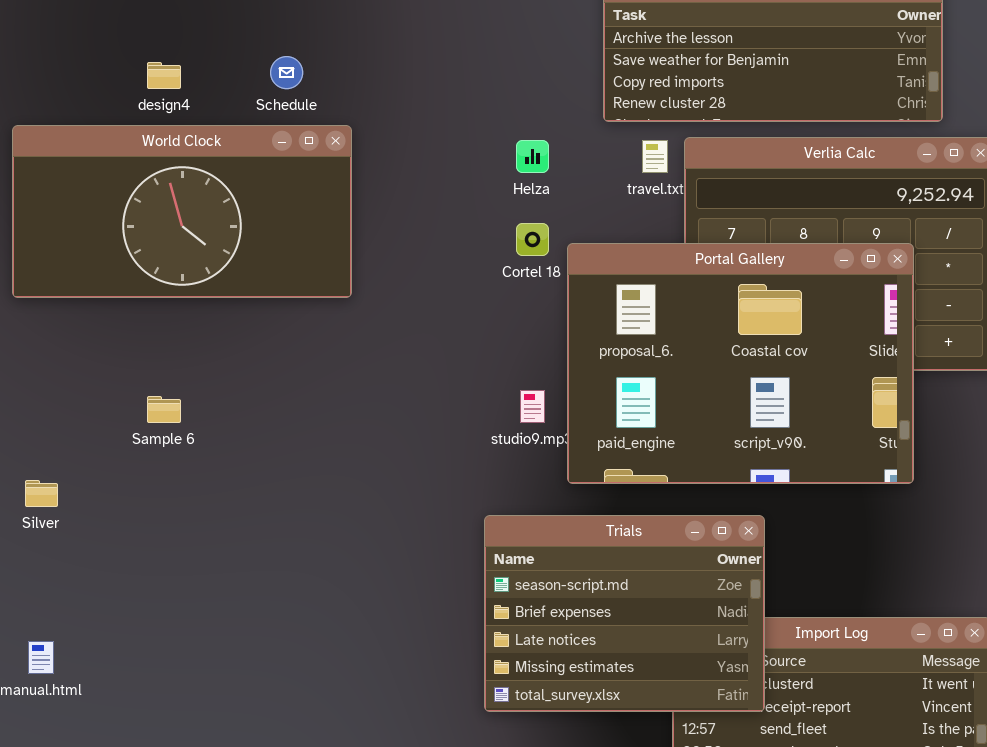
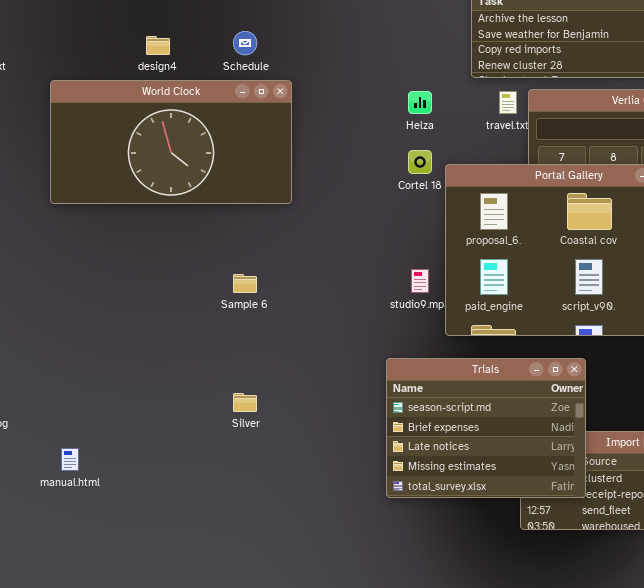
Sample 6: [147,396,181,423] -> [233,274,257,293], moved
Silver: [25,480,58,507] -> [233,393,257,412], moved

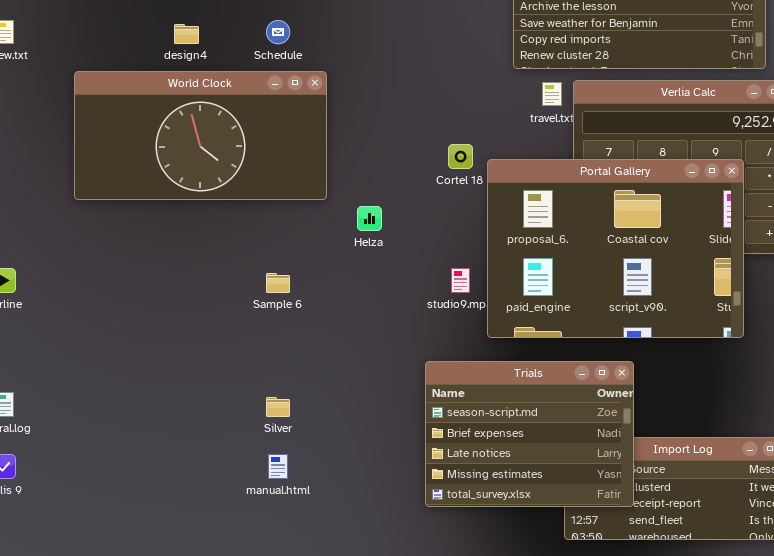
Helza: [408,91,432,114] -> [357,206,382,231], moved
manual.html: [61,448,79,471] -> [268,454,288,479], moved

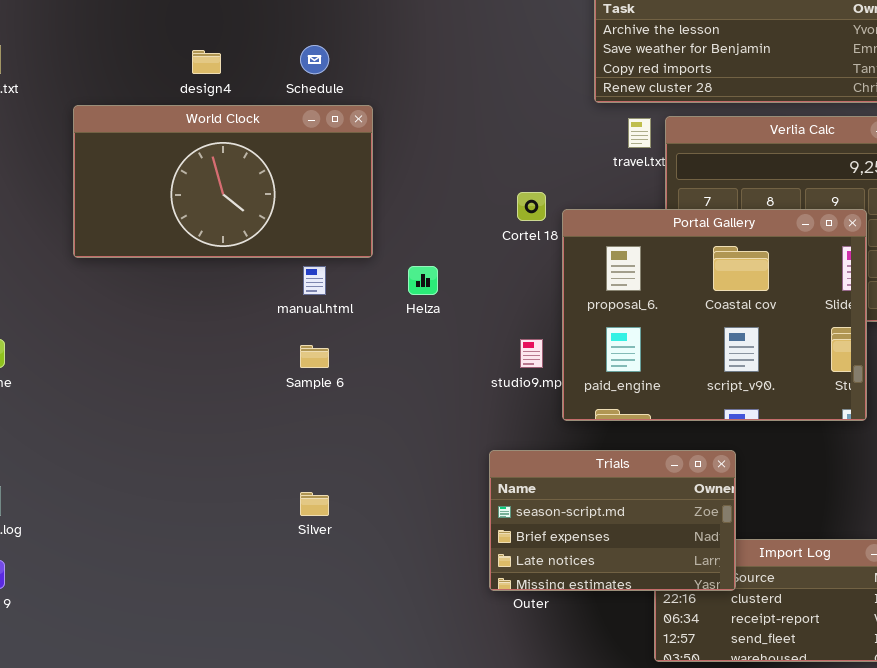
Trials: [425,361,634,507] -> [489,450,736,591], resized
manual.html: [268,454,288,479] -> [303,266,326,295], moved

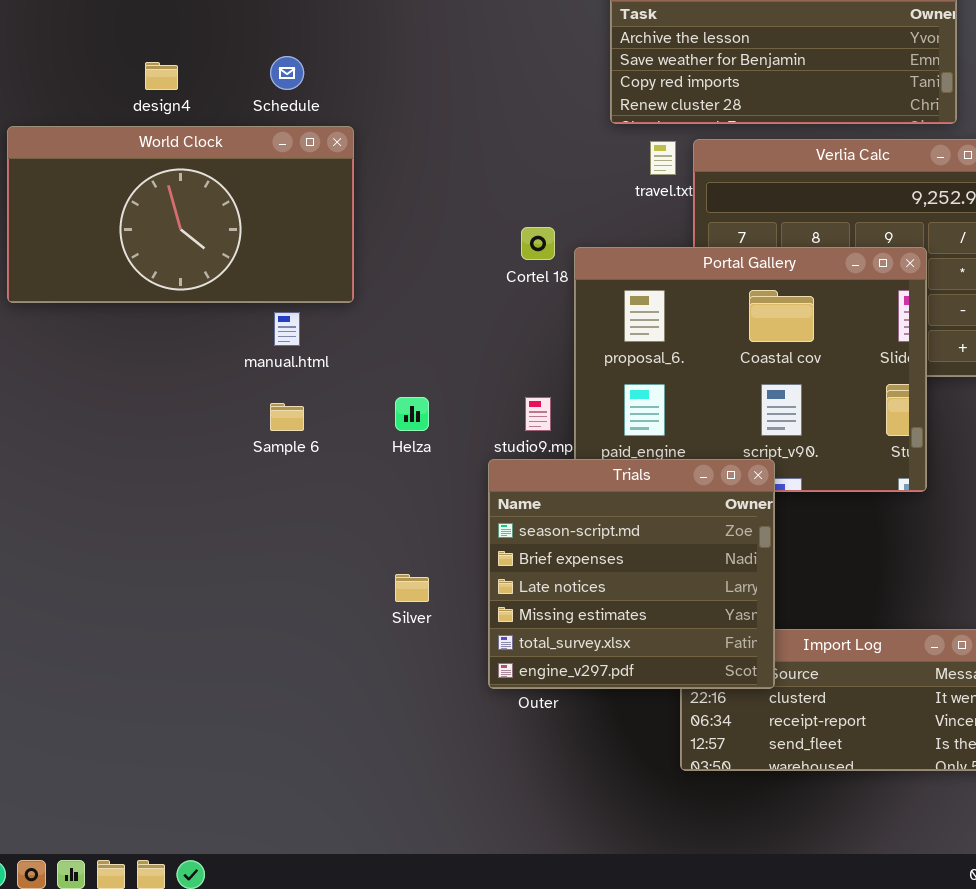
Helza: [408,266,438,295] -> [395,397,429,431], moved
Trials: [489,450,736,591] -> [488,459,775,689], resized
Silver: [300,492,329,516] -> [395,574,429,602], moved

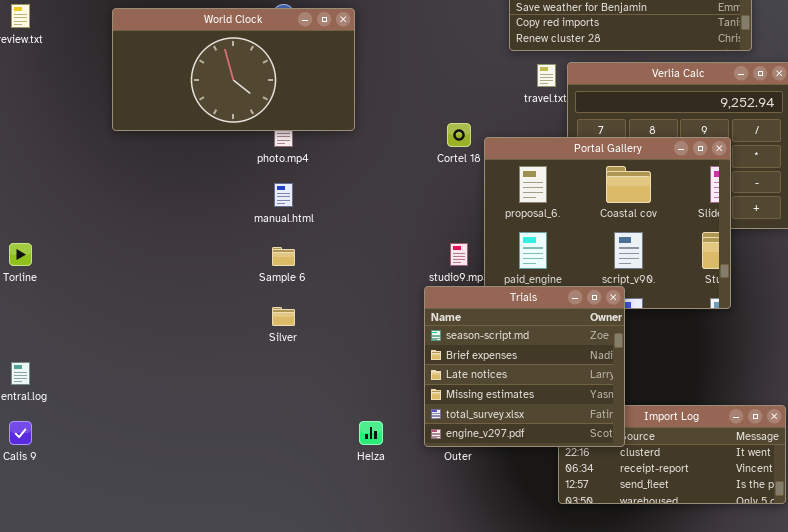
World Clock: [7,126,354,303] -> [112,8,355,131], moved
Helza: [395,397,429,431] -> [359,421,383,445], moved
Silver: [395,574,429,602] -> [272,307,295,326], moved

